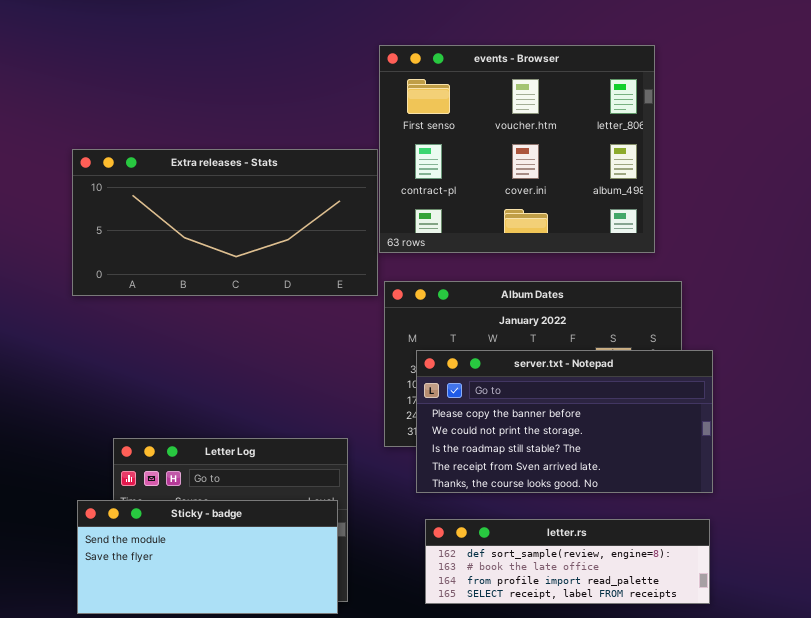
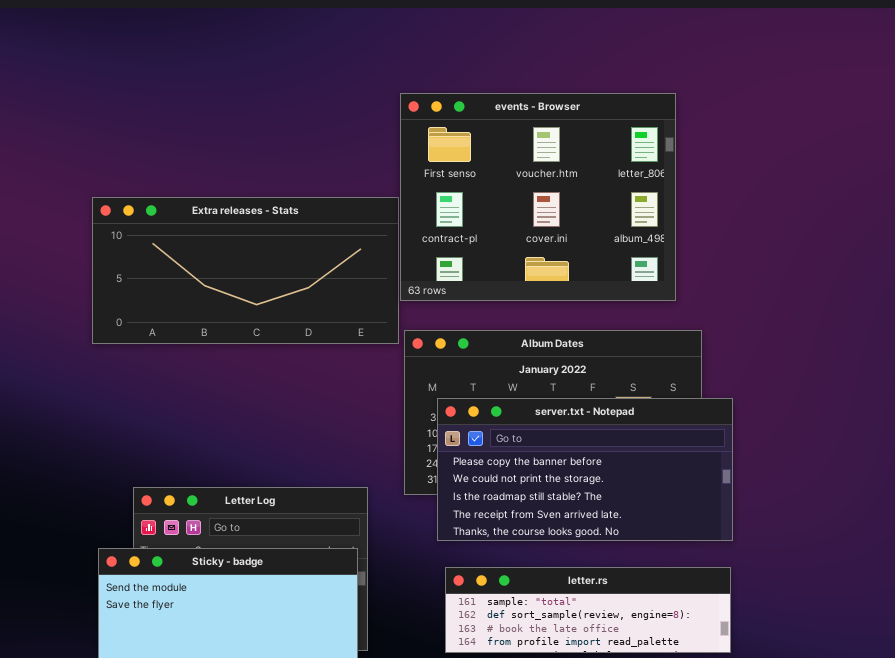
letter.rs: [425,519,710,604] -> [445,567,731,653], scrolled up 1 row

